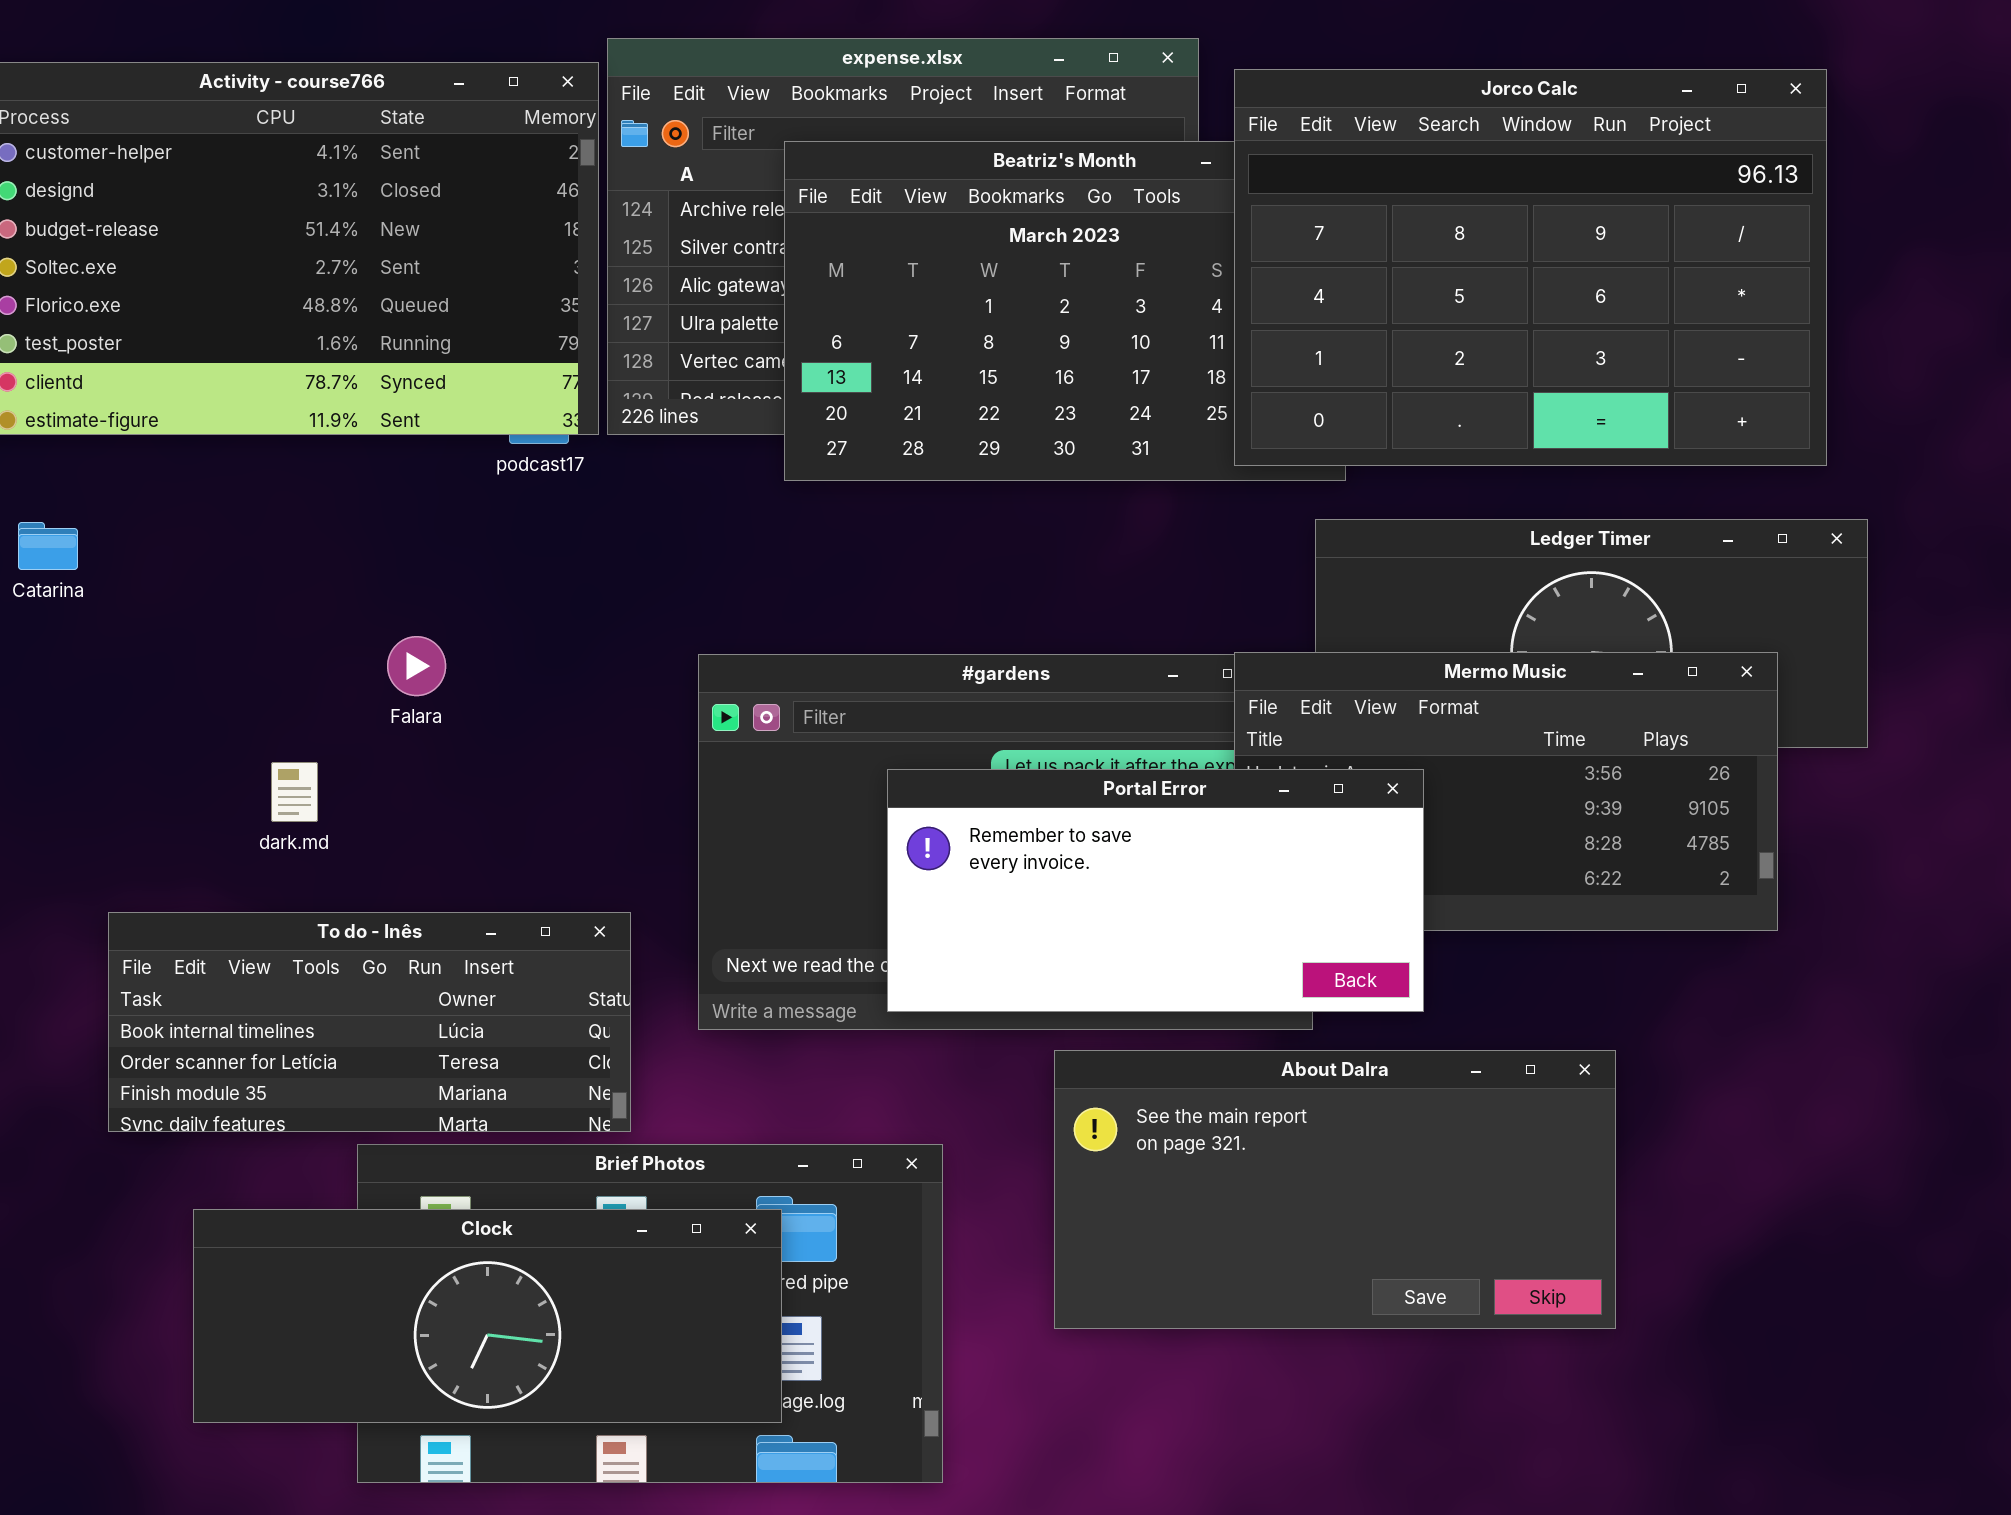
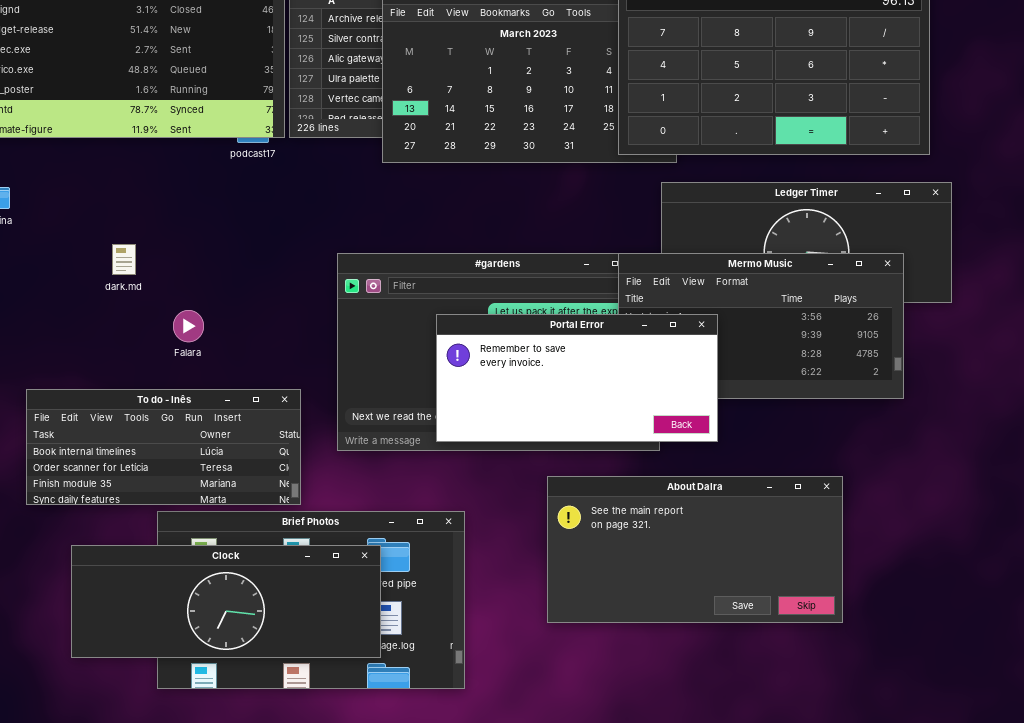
Falara: [387,636,446,696] -> [173,310,204,342], moved
dark.md: [271,762,318,822] -> [112,244,136,275], moved
About Dalra: [1054,1050,1616,1329] -> [547,476,843,623], moved

